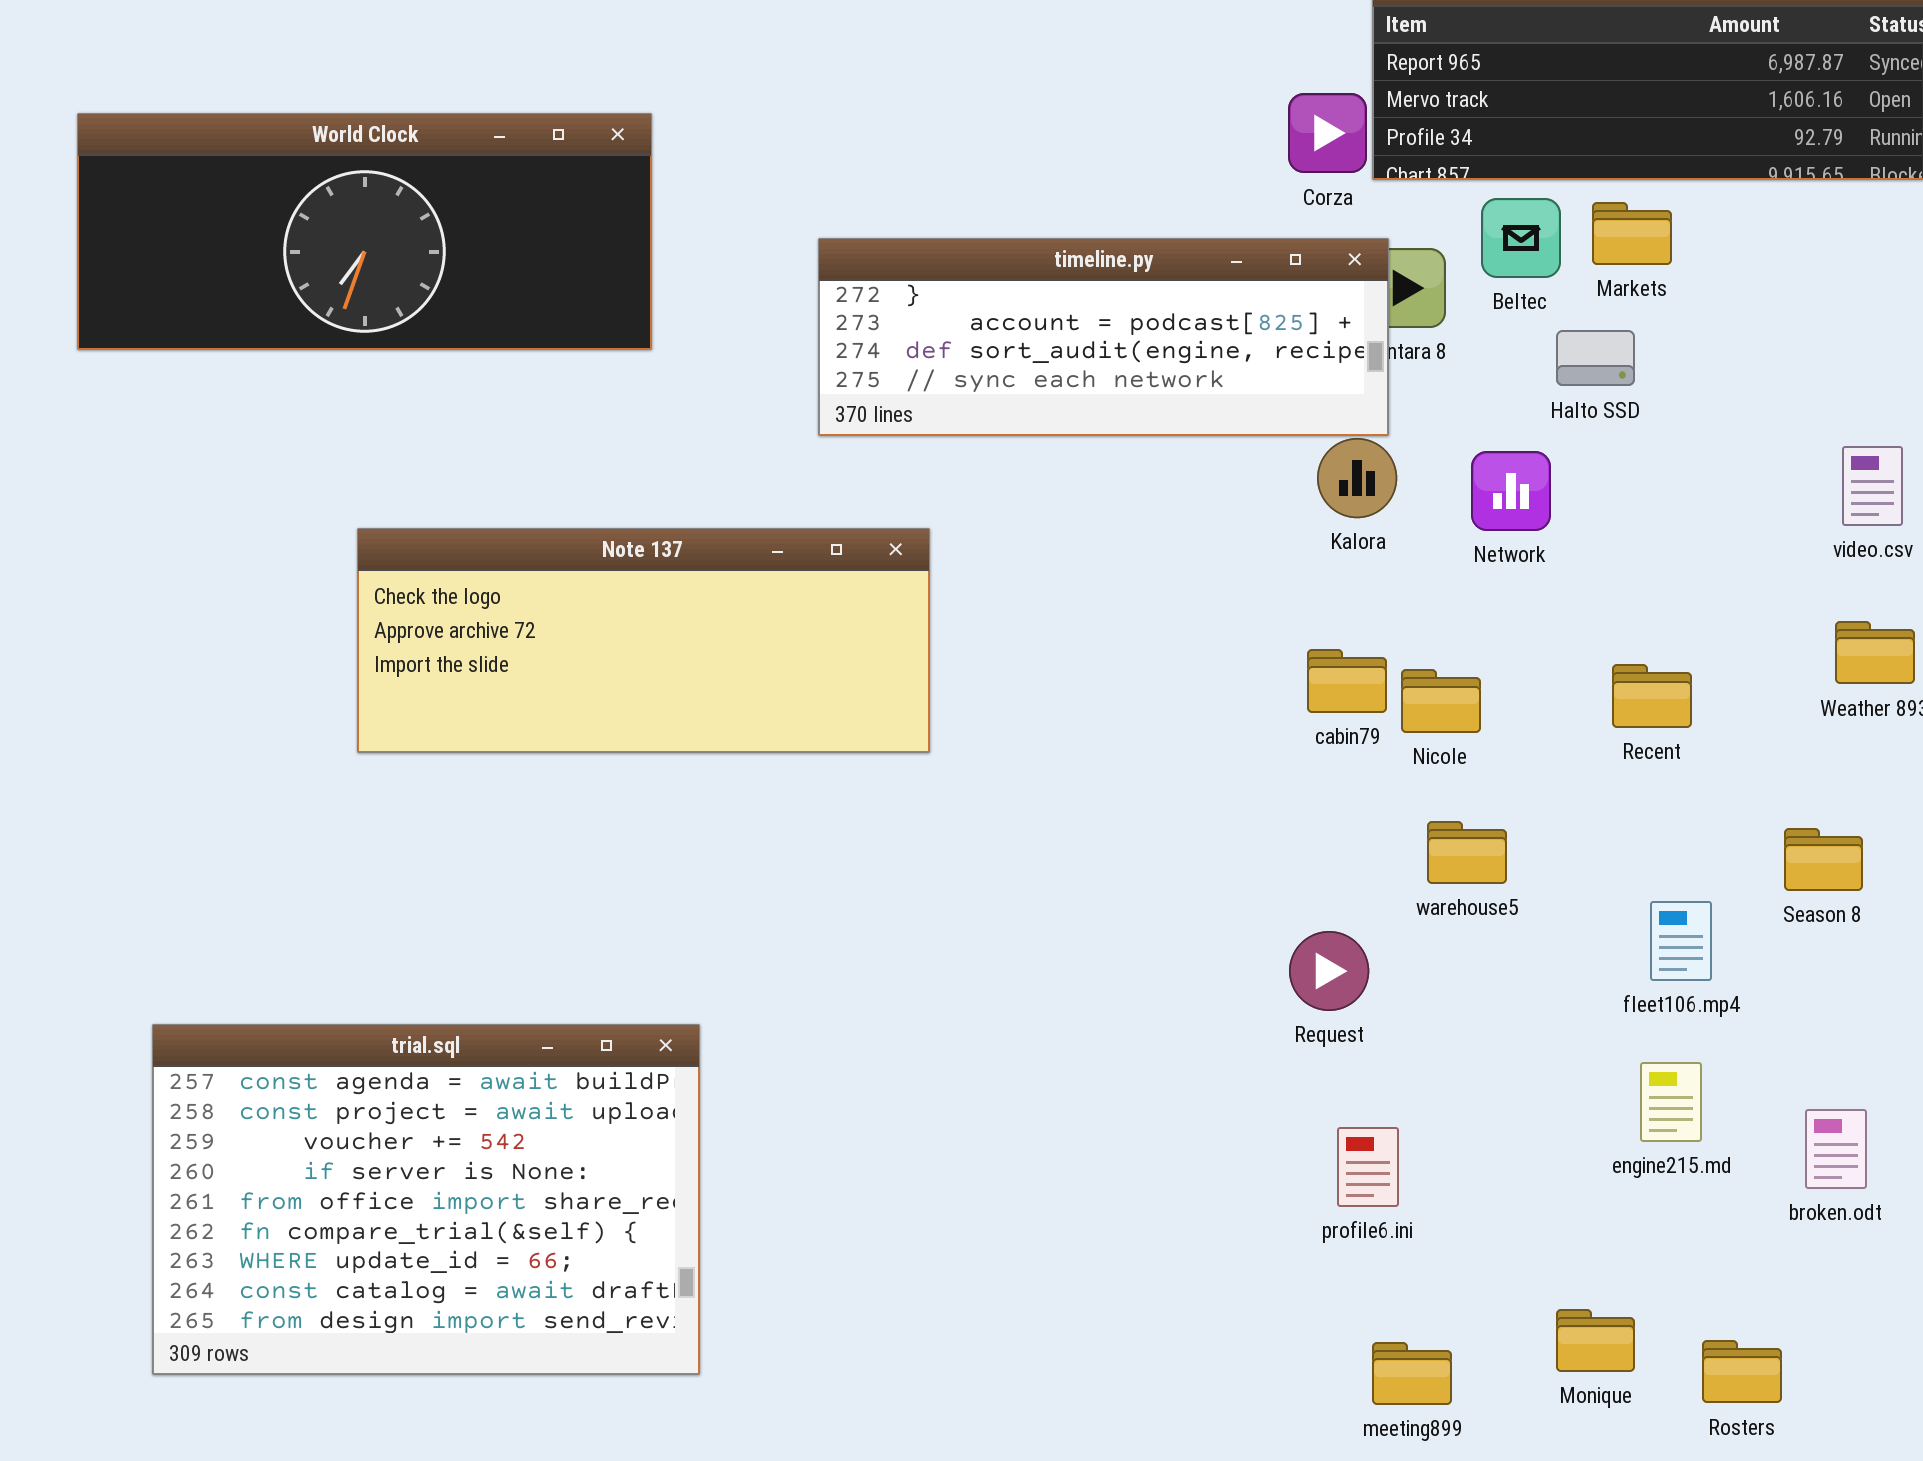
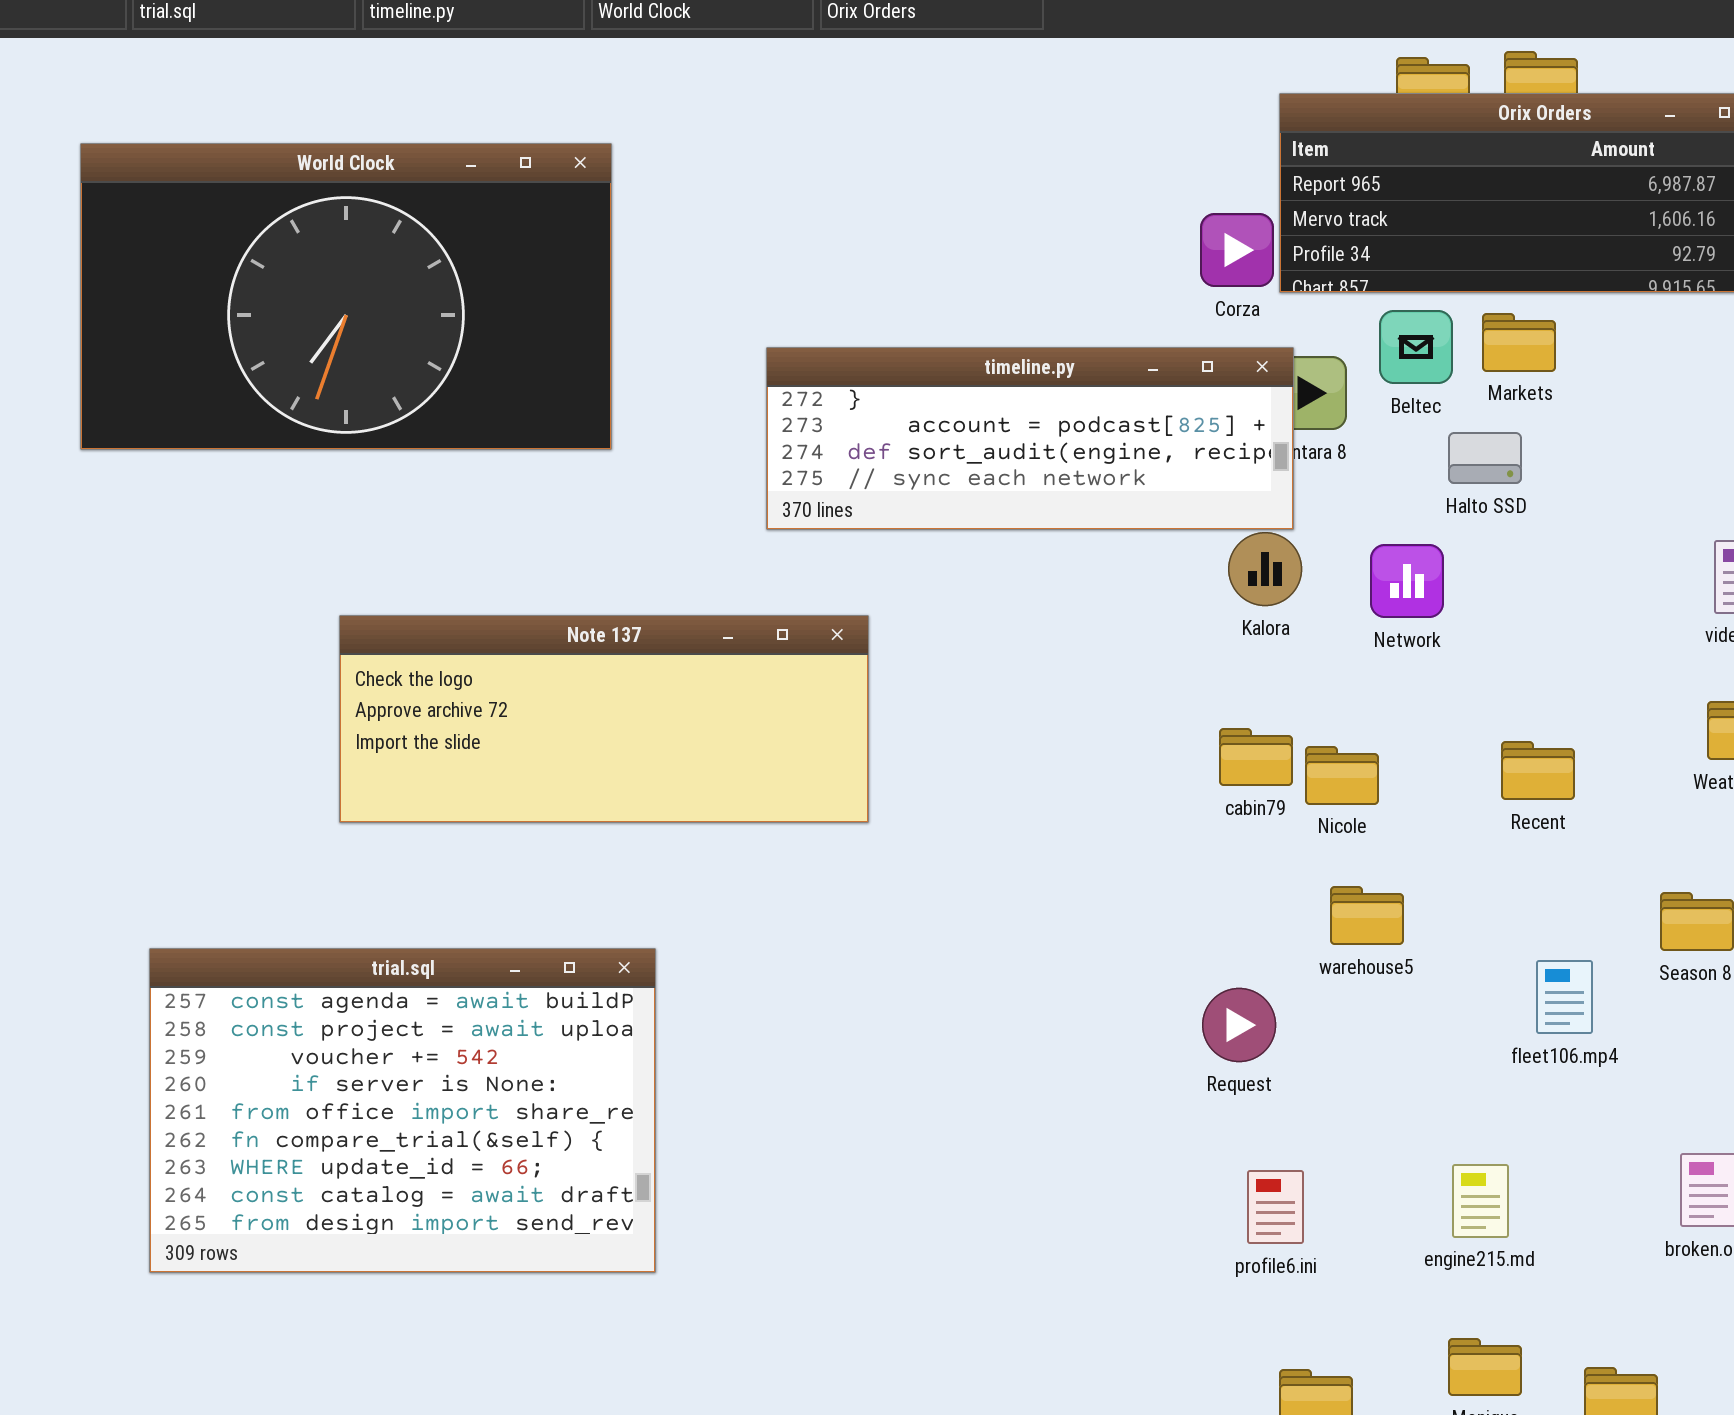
World Clock: [77,113,652,350] -> [80,143,612,450], resized
trial.sql: [152,1024,700,1375] -> [149,948,656,1273], moved
engine215.md: [1640,1062,1702,1142] -> [1452,1164,1509,1238], moved

